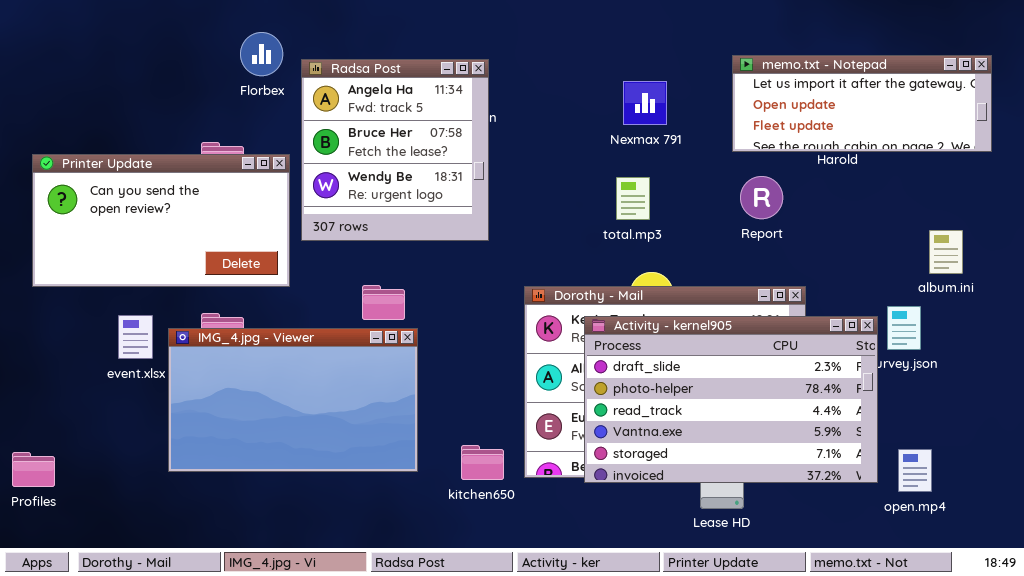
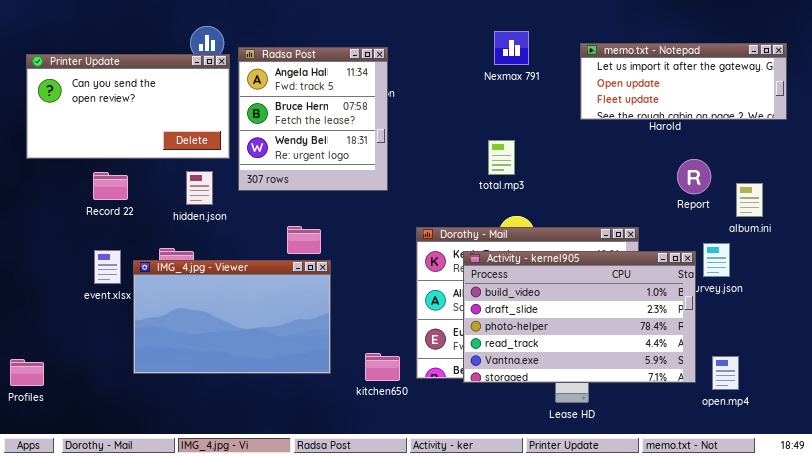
Nexmax 791: [623,81,667,125] -> [494,31,529,65], moved
Printer Update: [32,154,290,287] -> [26,54,230,159], moved
Report: [740,176,783,219] -> [677,159,711,194], moved
Activity - kernel905: [584,316,878,483] -> [463,251,696,383], scrolled up 1 row

